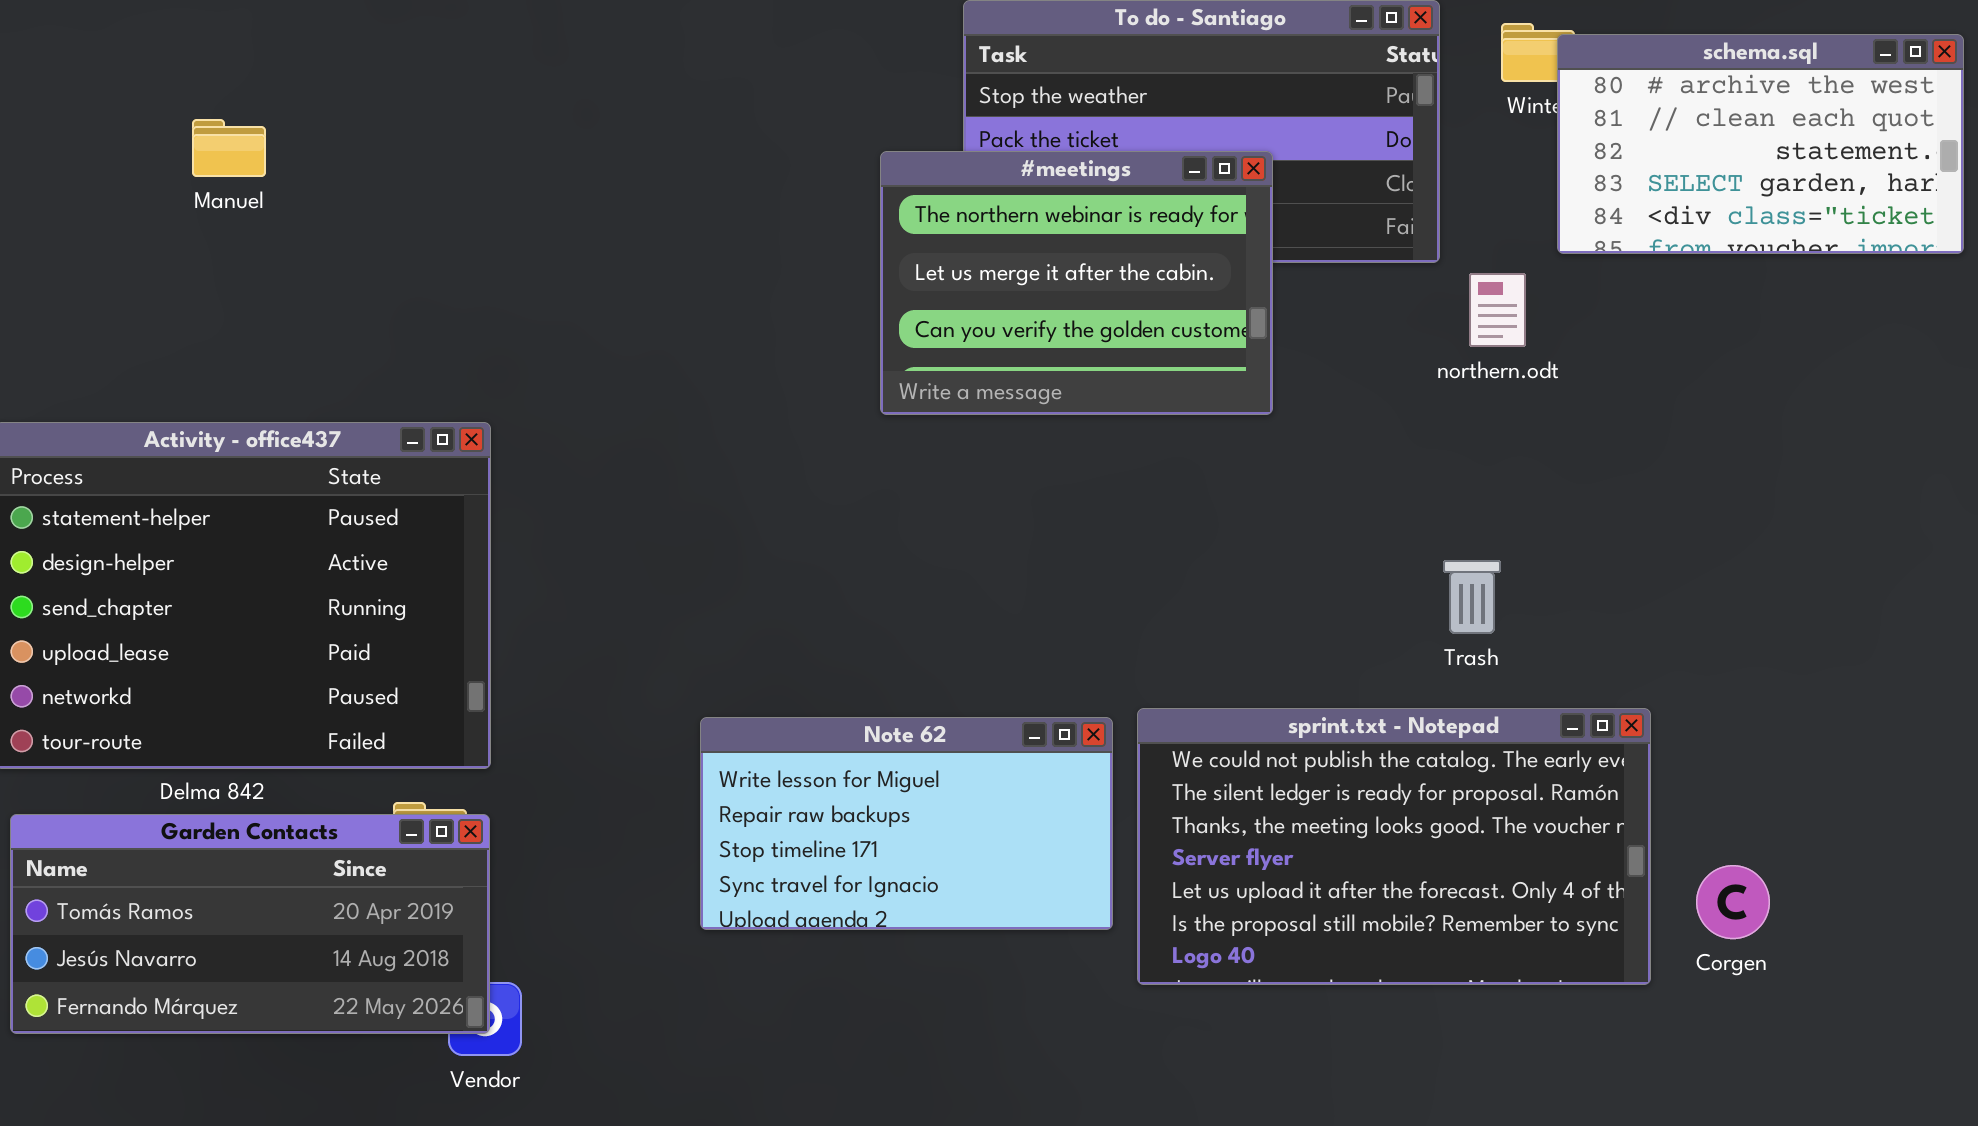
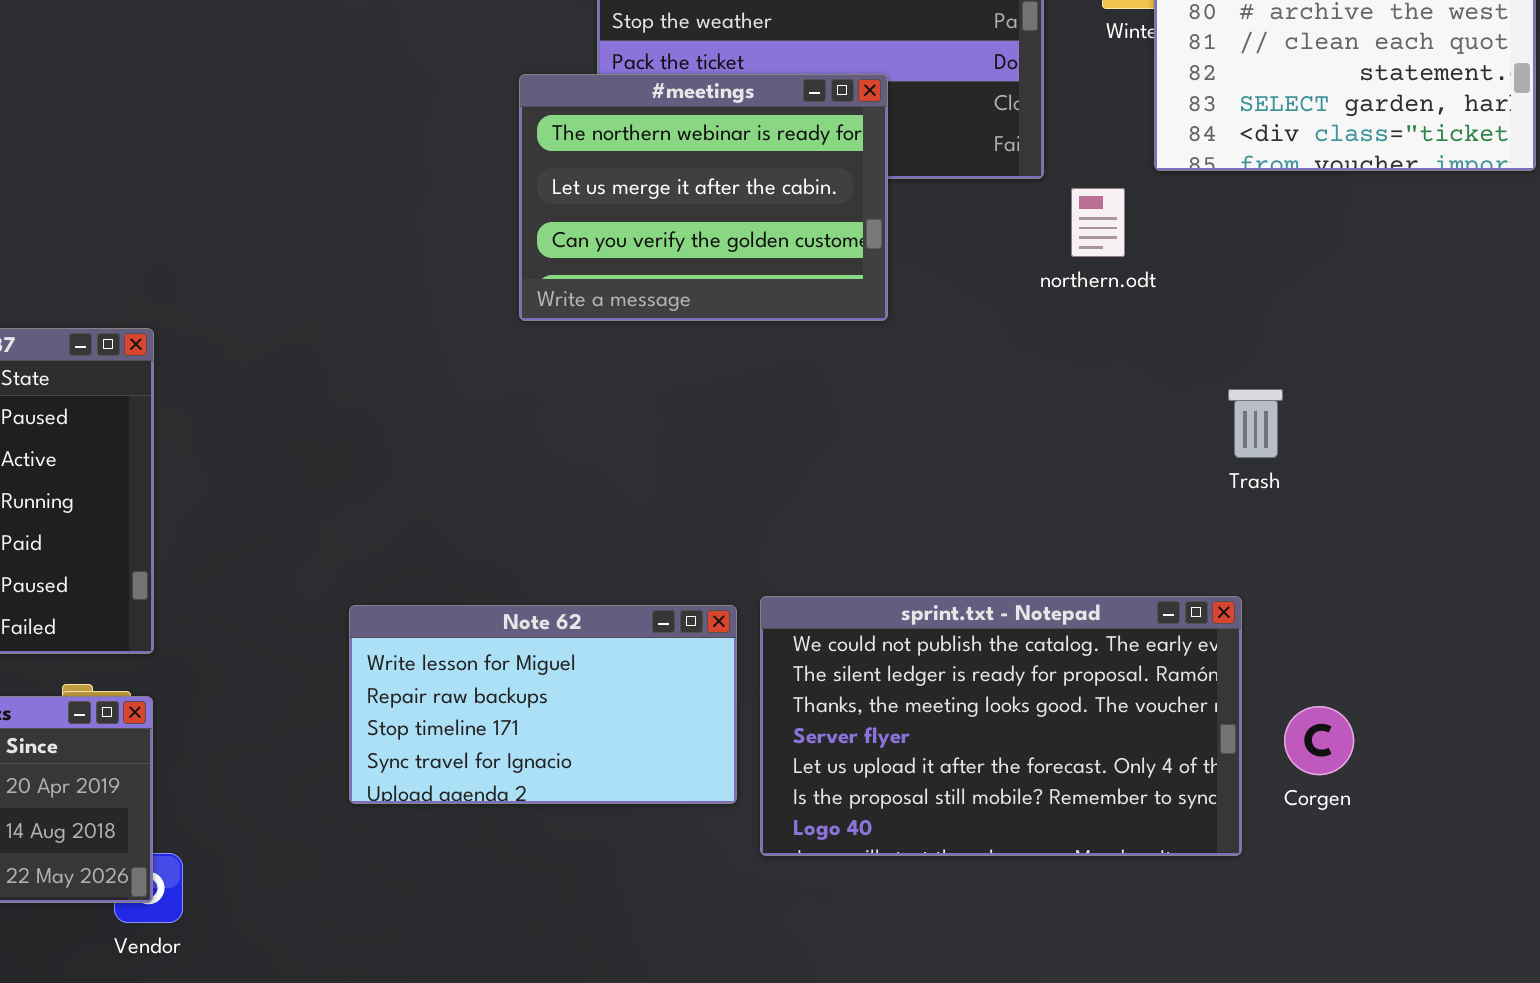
Trash: [1443,560,1501,634] -> [1228,389,1283,458], moved
Corgen: [1696,865,1770,939] -> [1284,706,1354,775], moved

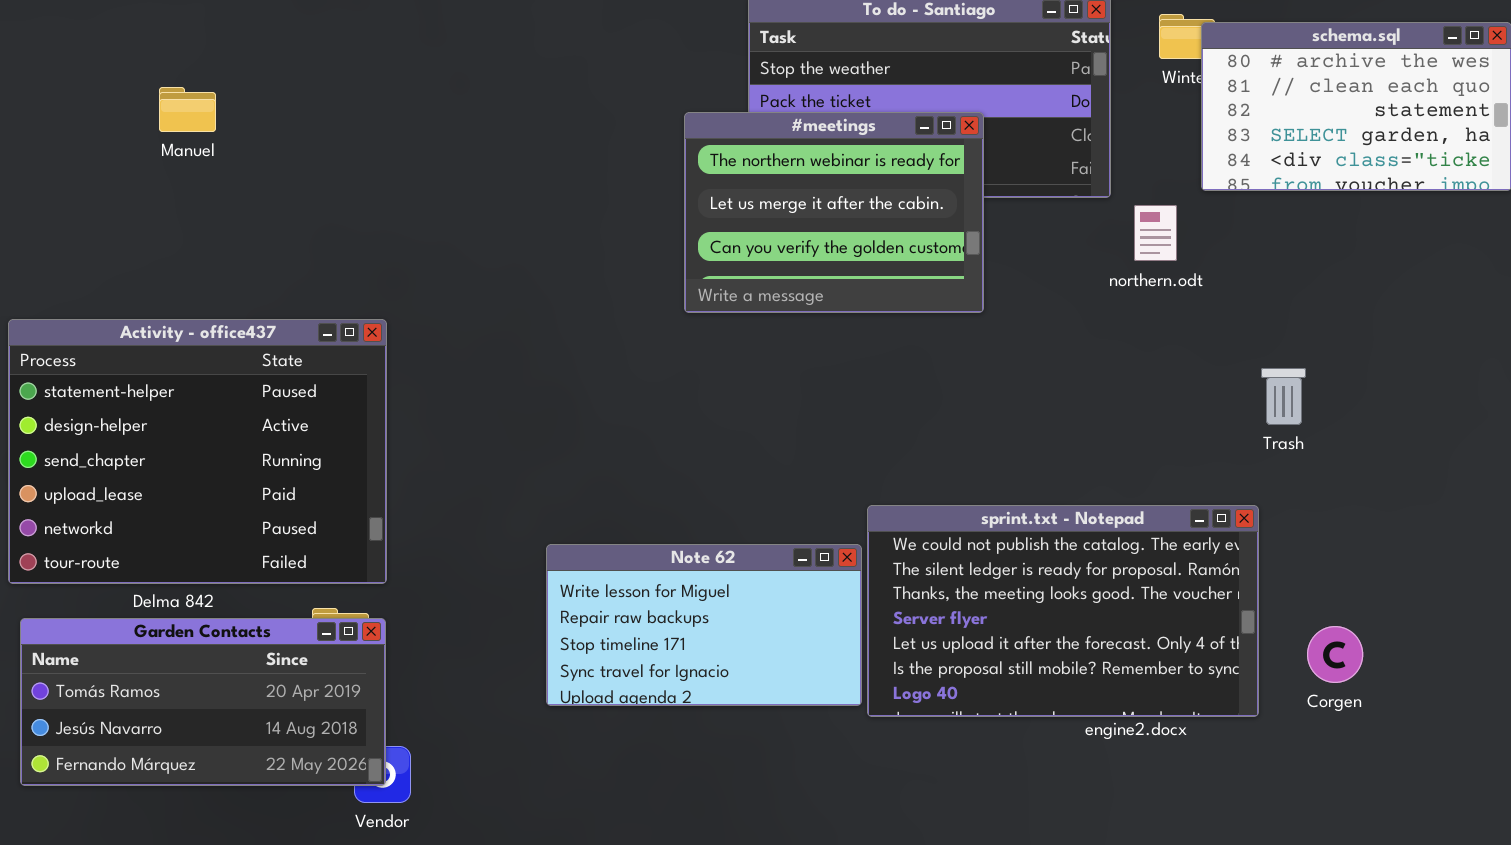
sprint.txt - Notepad: [760,596,1242,856] -> [867,505,1259,717], moved

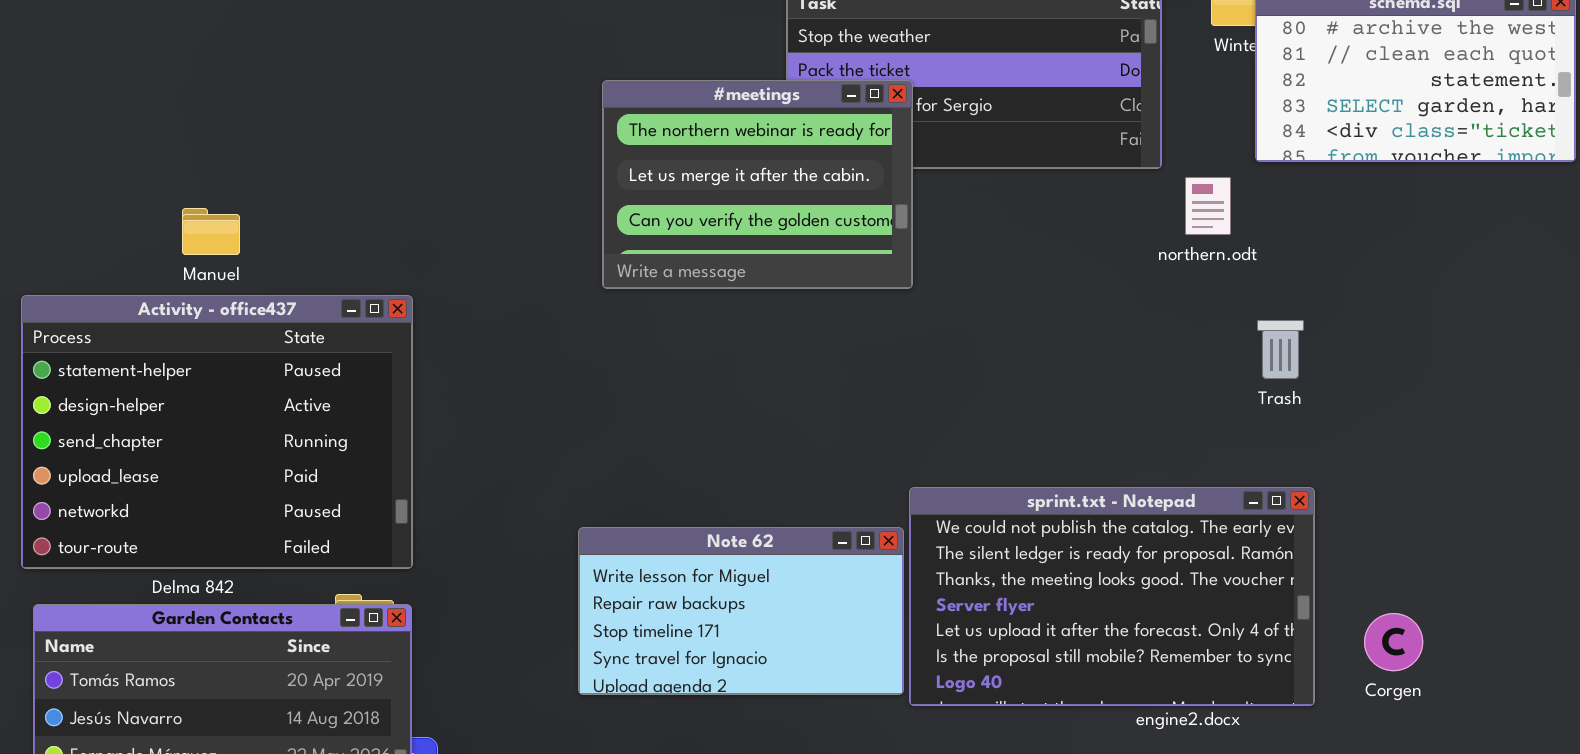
Manuel: [159,87,216,132] -> [182,208,240,255], moved
#meetings: [684,112,984,313] -> [602,80,913,289], moved
Trash: [1261,368,1306,425] -> [1257,320,1304,379], moved

